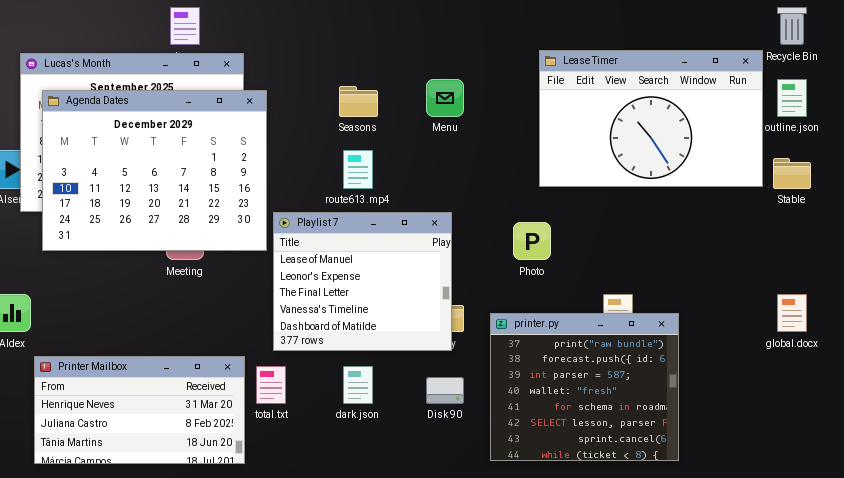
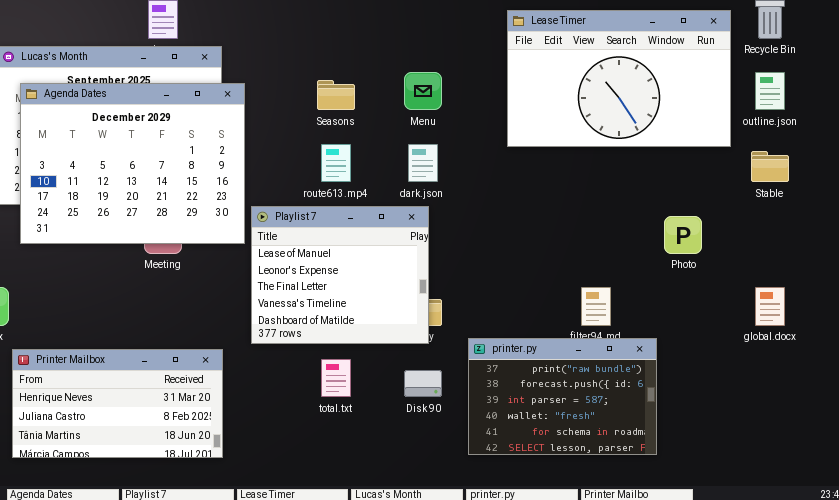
Lease Timer: [539,50,763,187] -> [507,10,731,147], moved
Photo: [513,222,551,260] -> [664,216,702,254], moved
printer.py: [490,313,679,461] -> [468,338,657,455], resized
total.txt: [256,366,286,404] -> [321,359,351,397], moved
dark.json: [343,366,373,404] -> [408,144,438,182], moved

